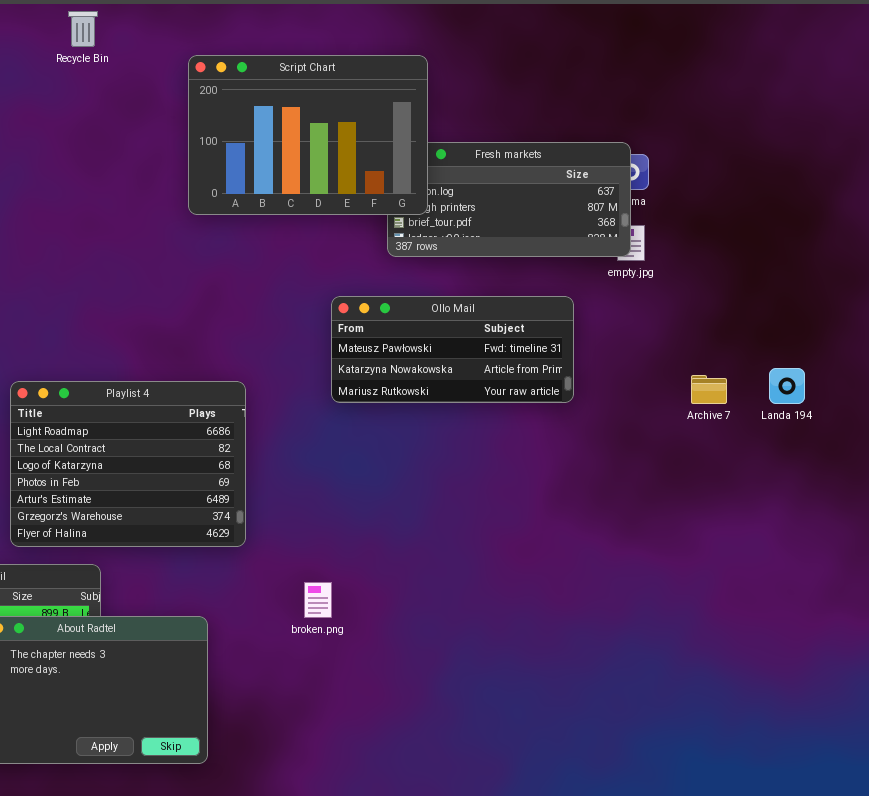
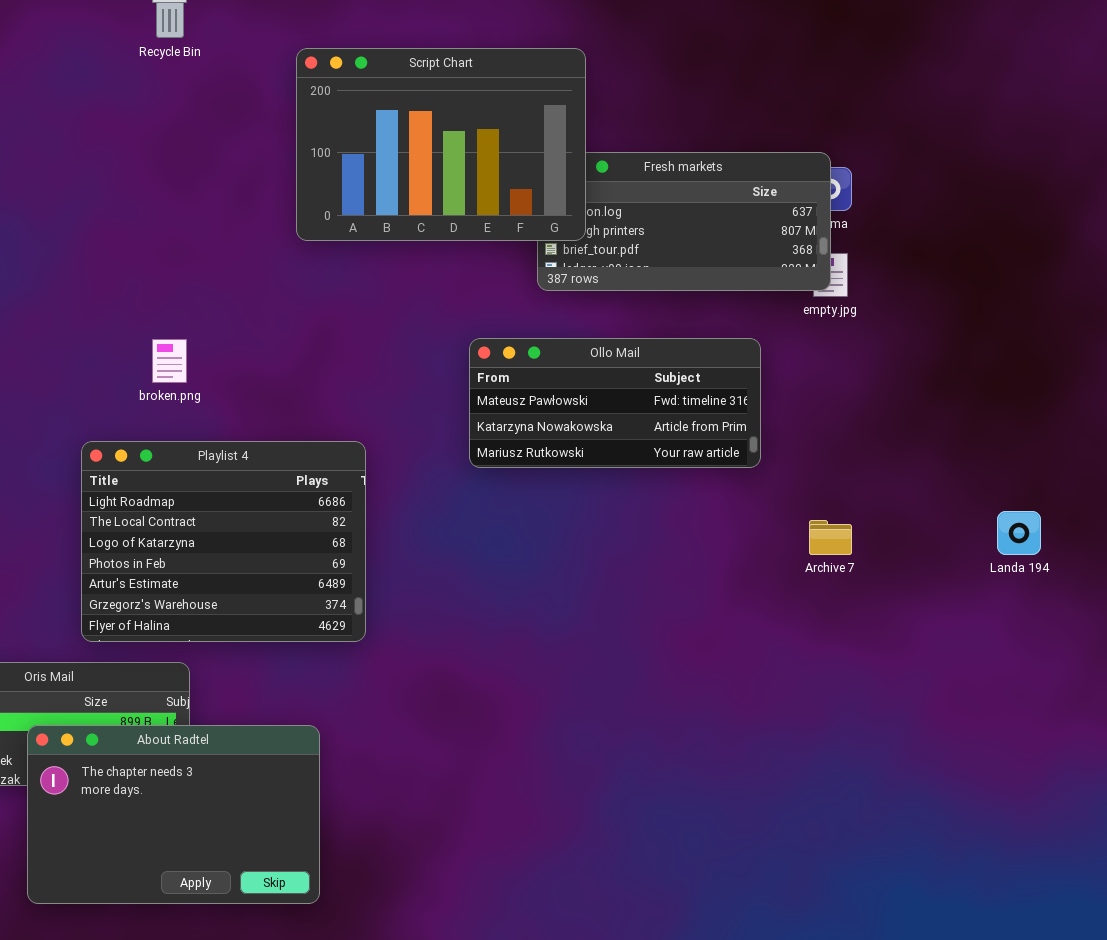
Landa 194: [769,368,805,404] -> [997,511,1041,555], moved
Archive 7: [691,375,727,404] -> [809,520,852,555], moved
broken.png: [304,582,332,618] -> [152,339,187,383], moved

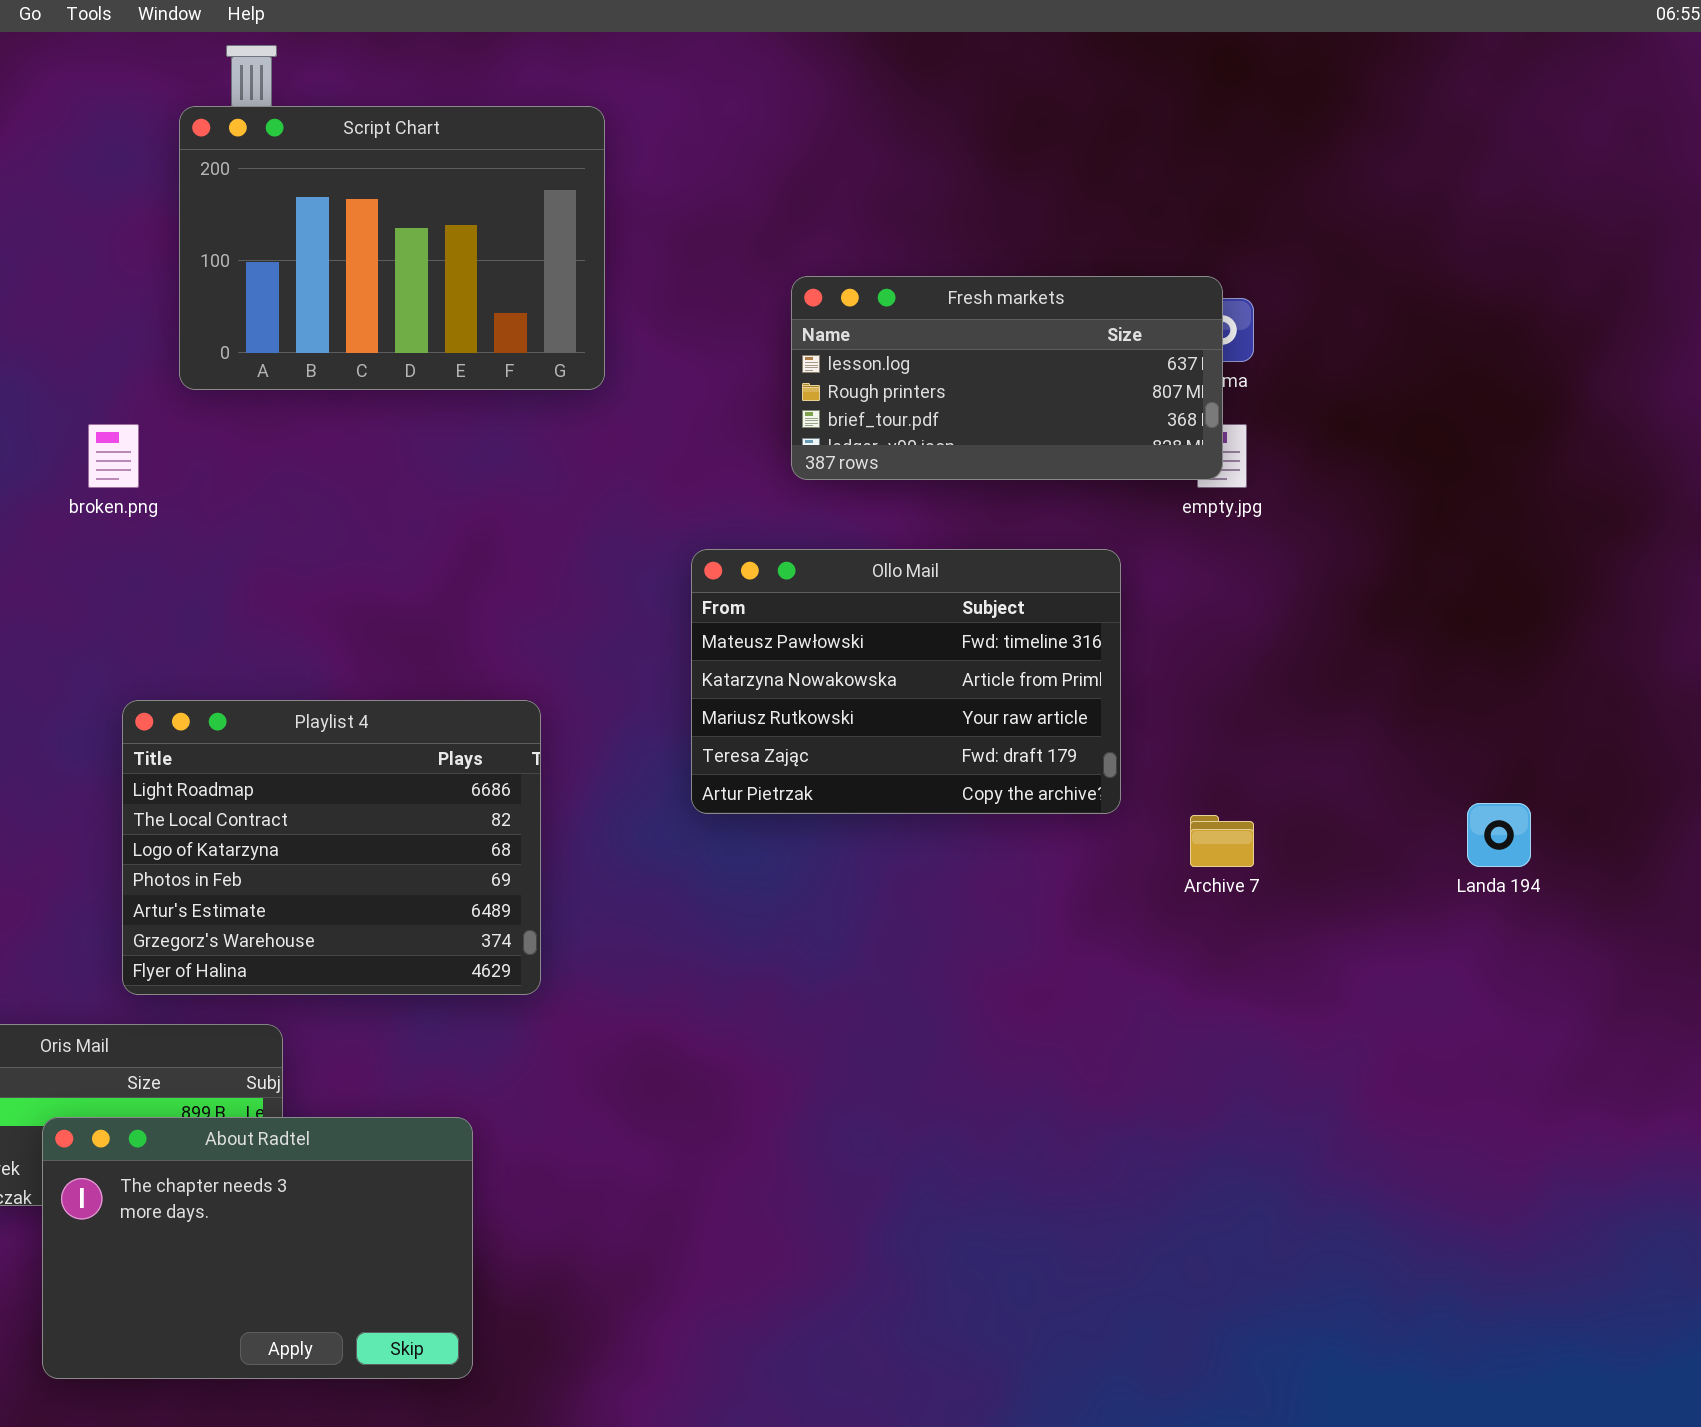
Script Chart: [296,48,586,241] -> [179,106,605,390], moved
Ollo Mail: [469,338,761,468] -> [691,549,1121,814], resized
broken.png: [152,339,187,383] -> [88,424,139,488], moved

